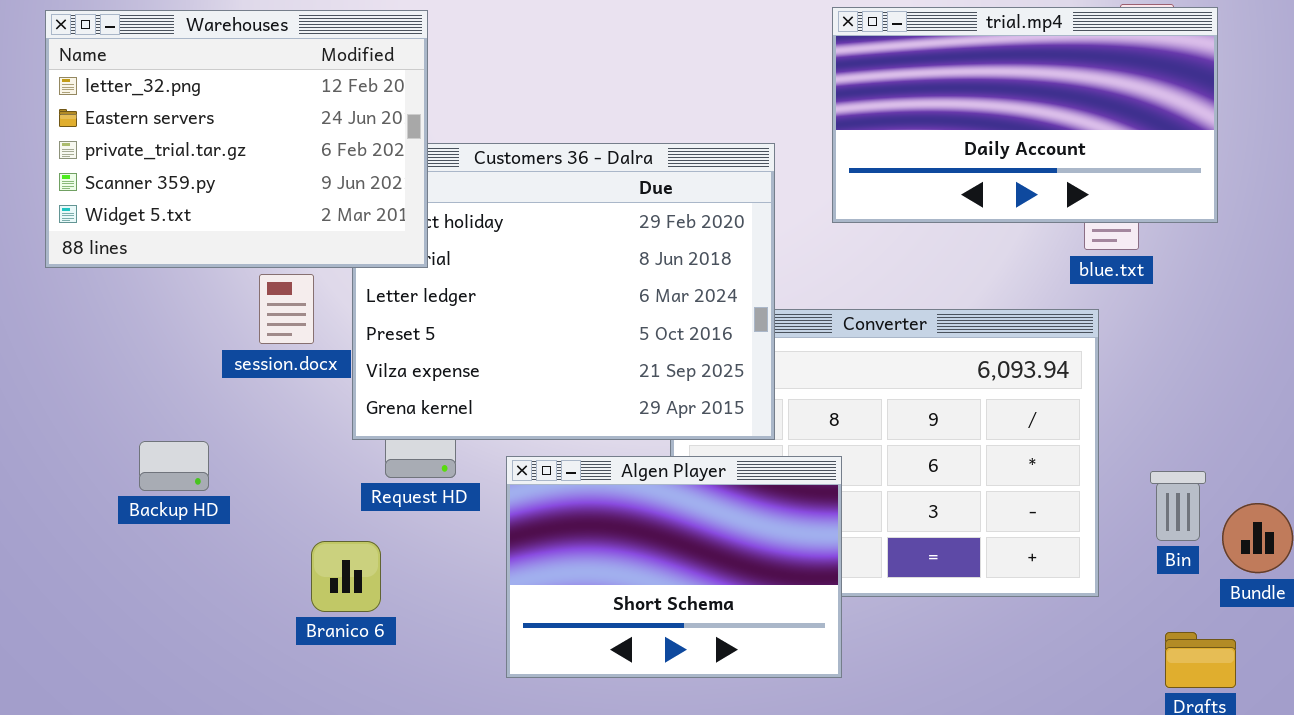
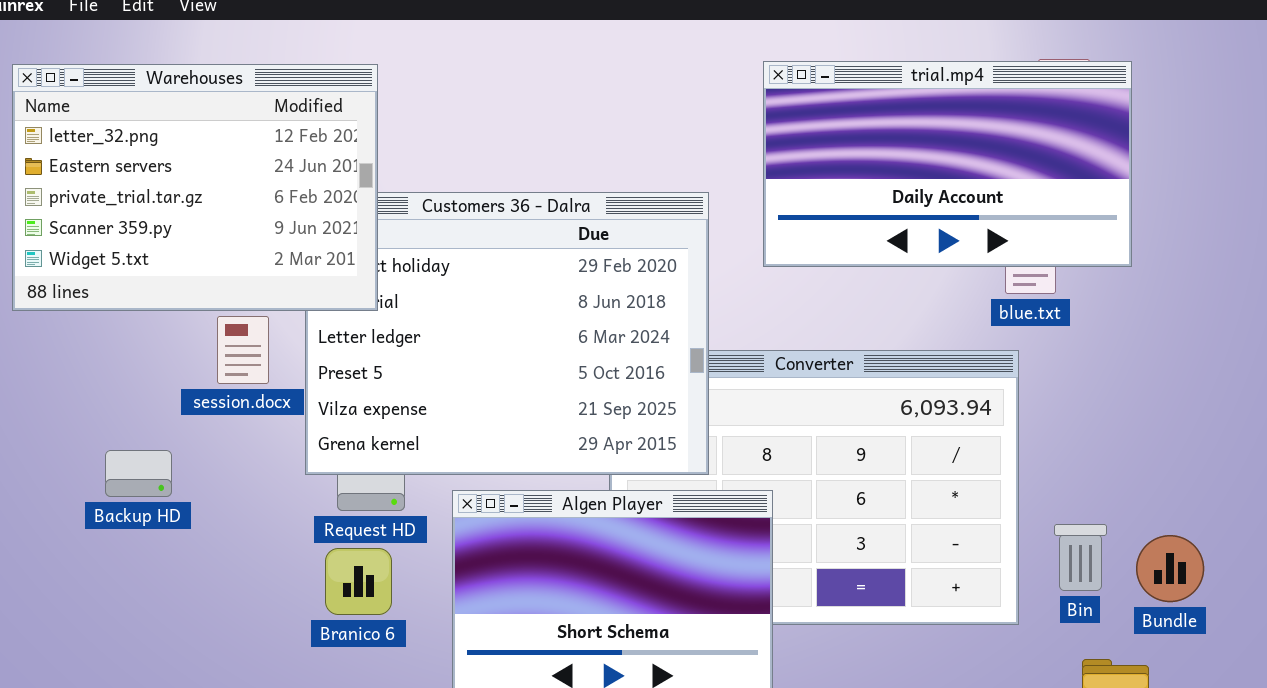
Backup HD: [139,441,209,491] -> [105,450,172,497], moved
Bin: [1150,471,1206,541] -> [1054,524,1107,591], moved
Branico 6: [311,541,381,612] -> [325,548,392,615], moved

